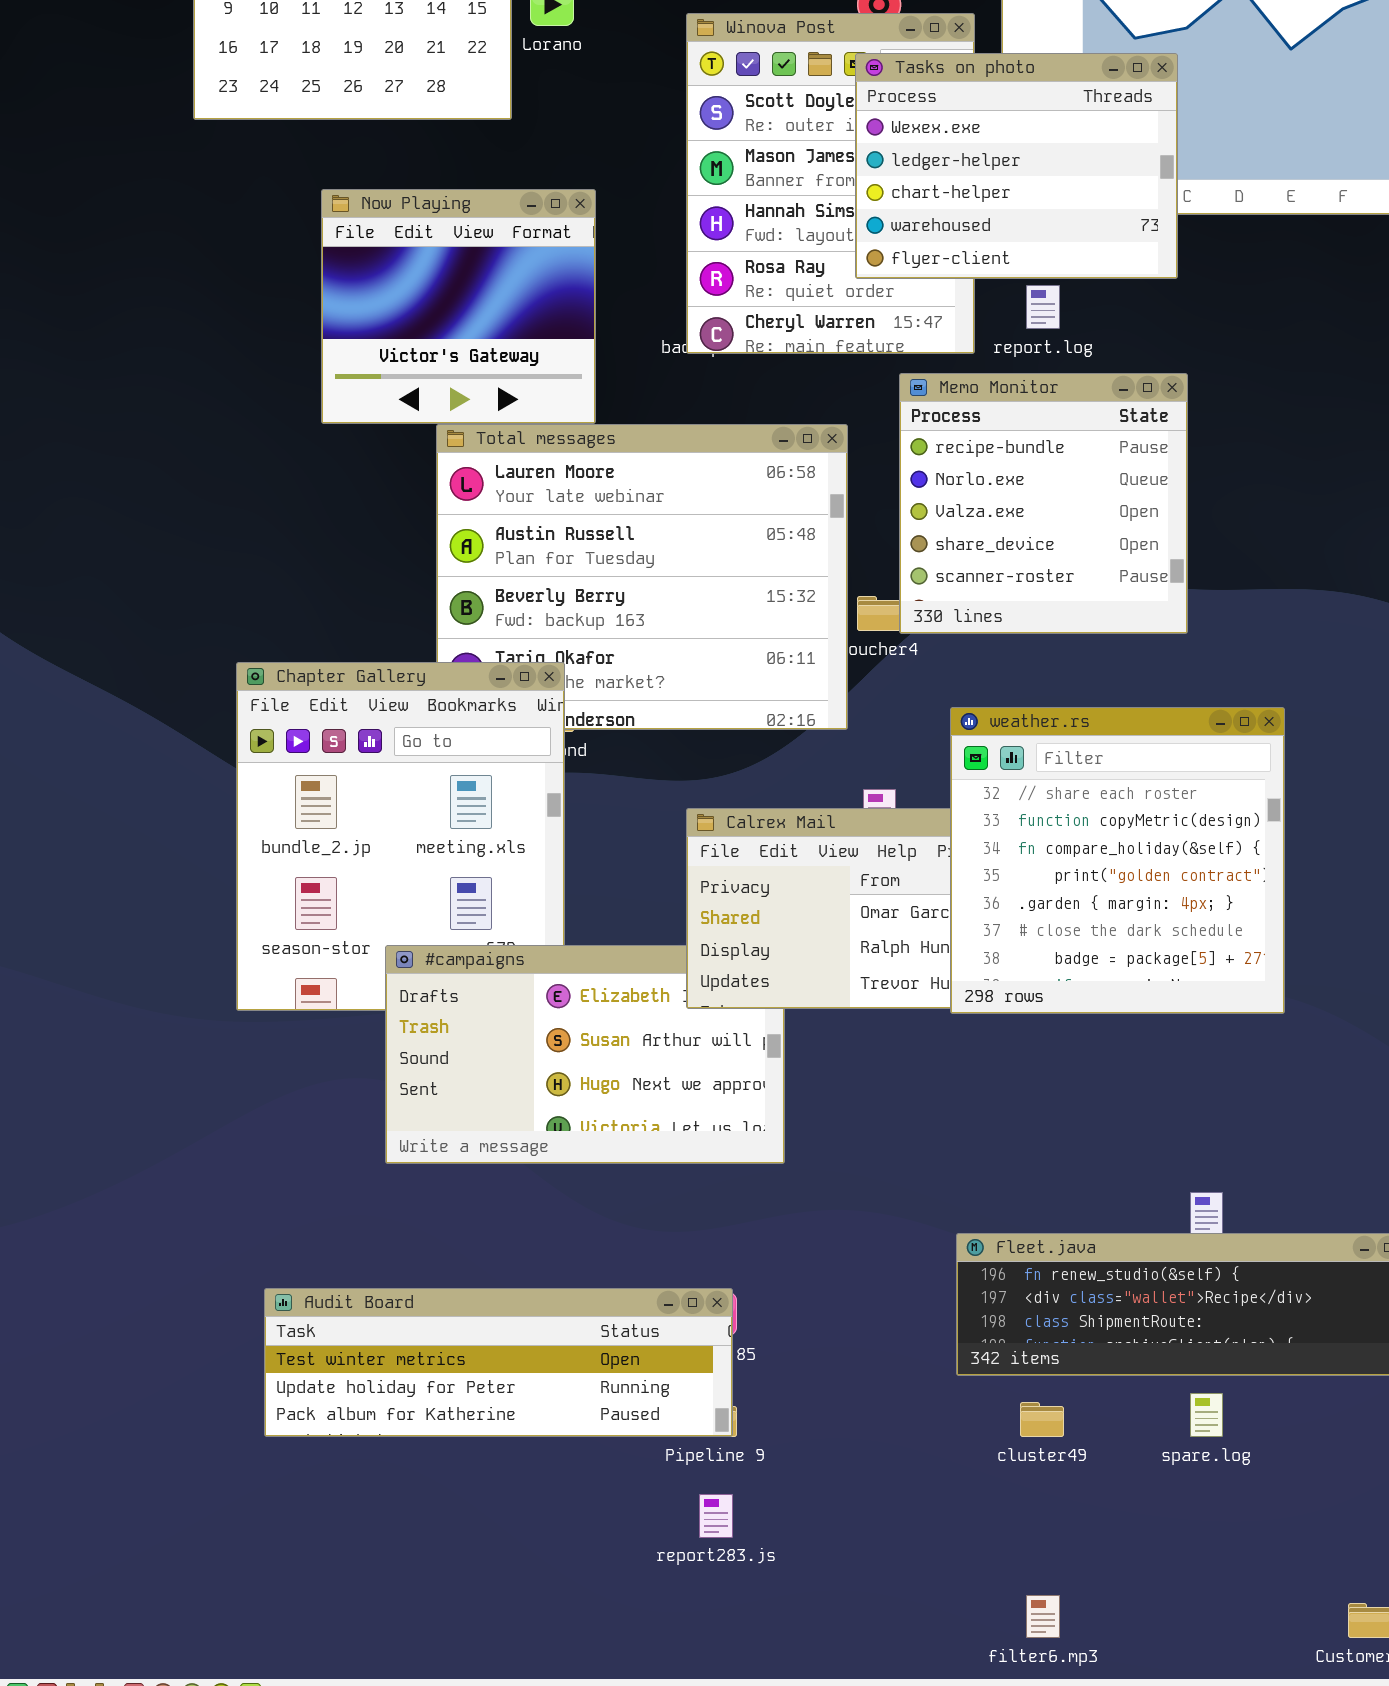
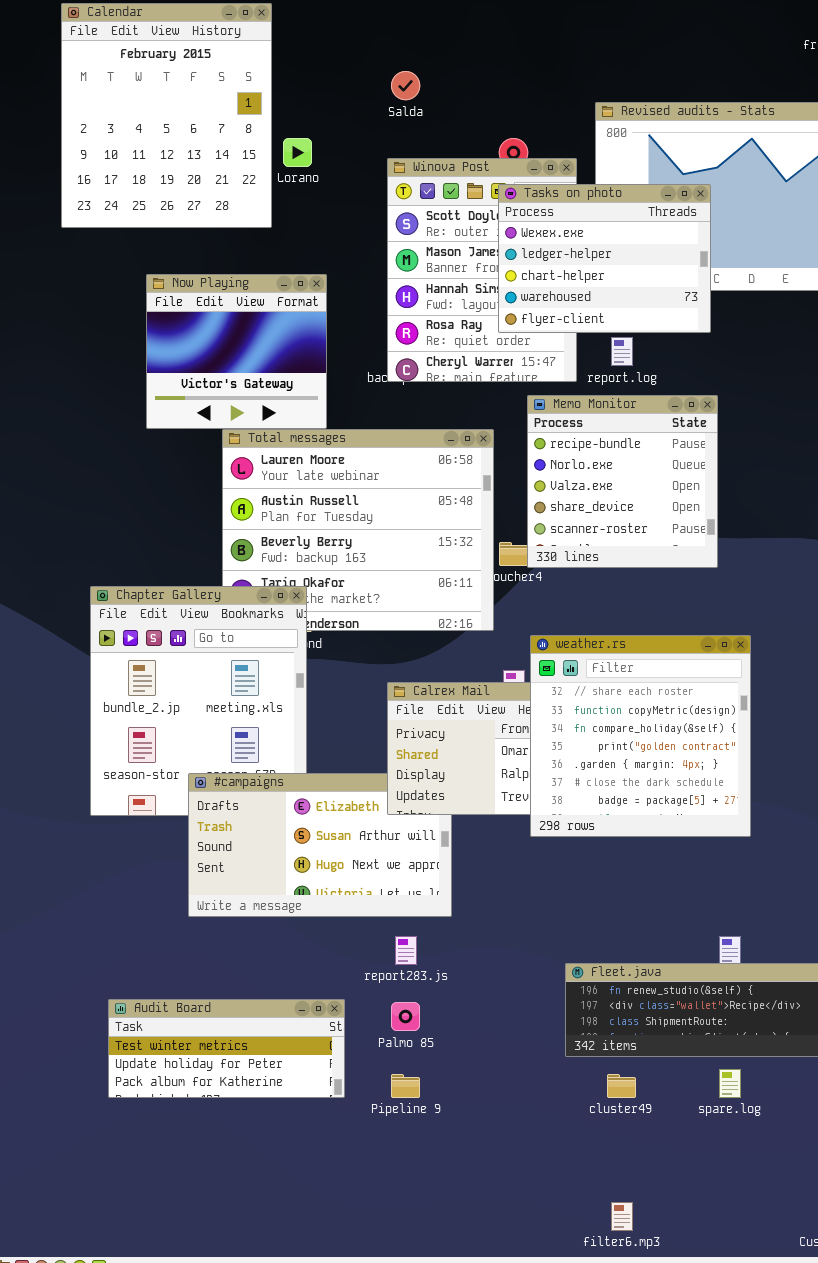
weather.rs: [950,707,1285,1014] -> [530,635,751,837], moved
Audit Board: [264,1288,733,1437] -> [108,999,345,1098], resized
report283.js: [699,1494,733,1538] -> [395,936,417,965], moved

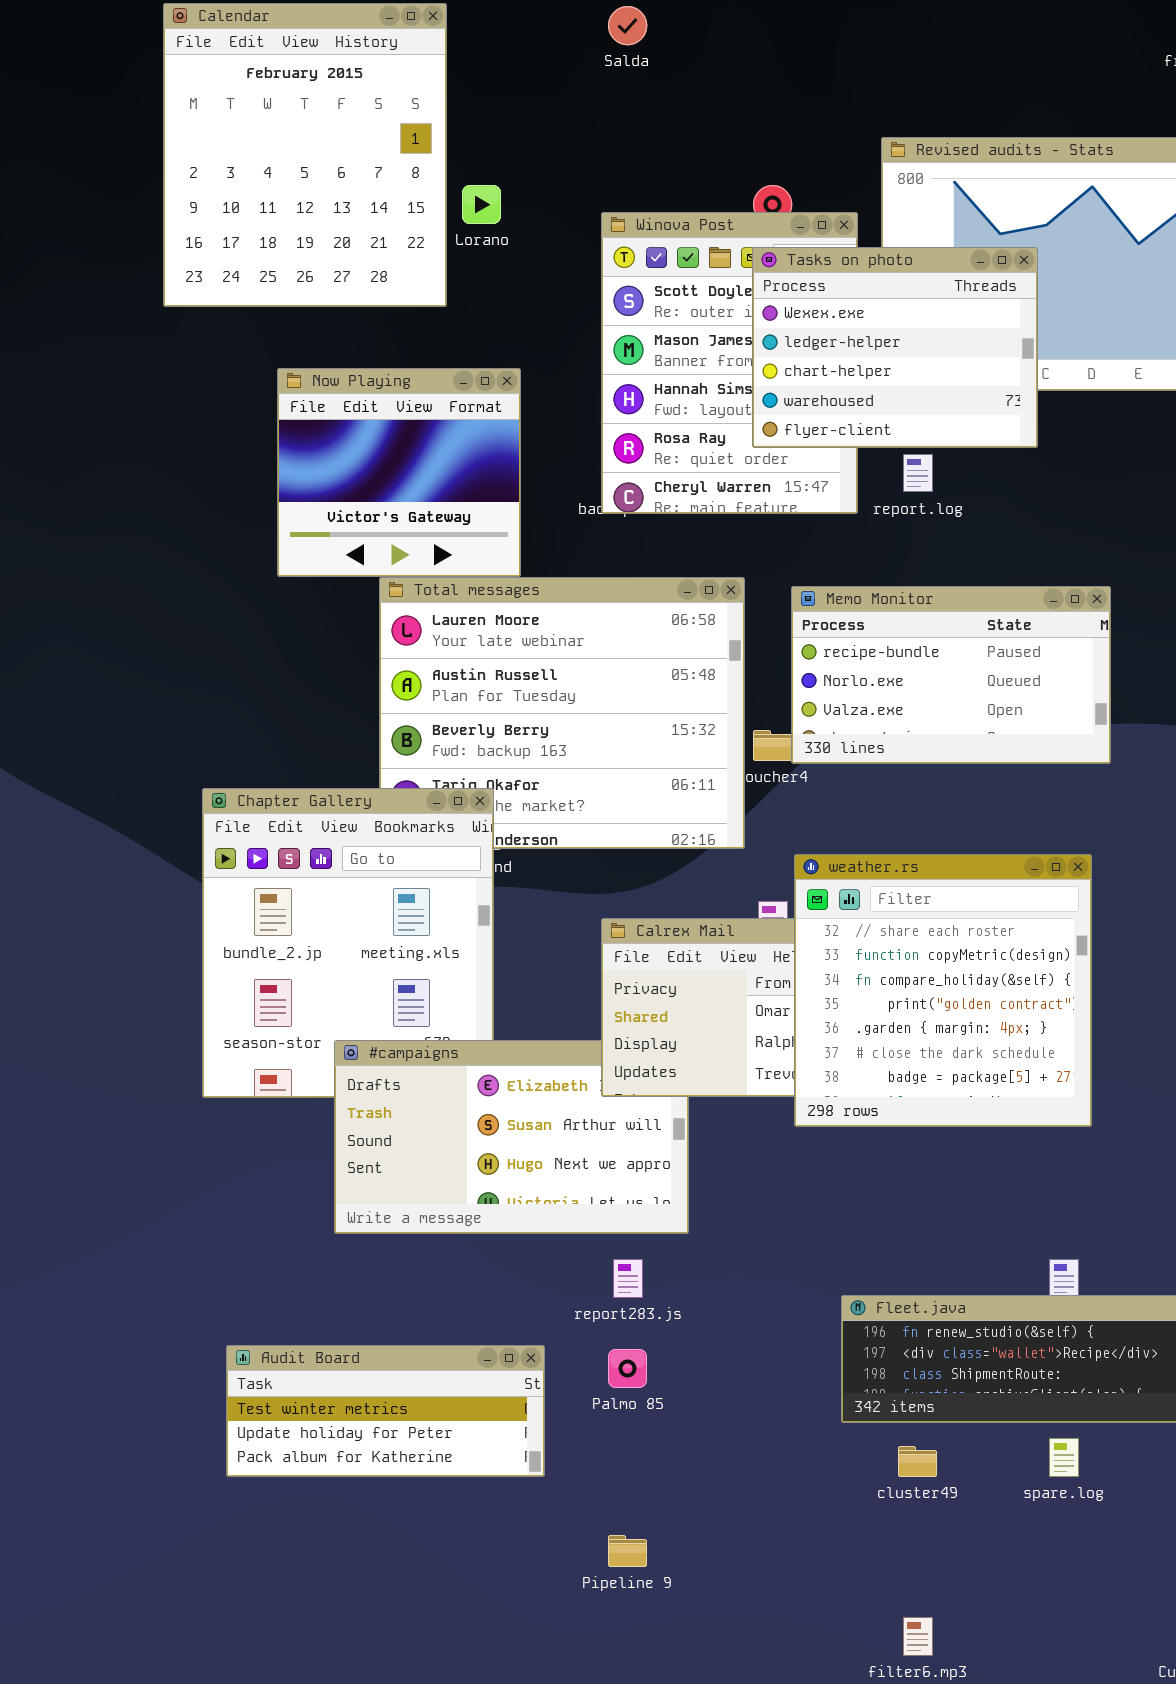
Salda: [391,71,420,100] -> [608,6,647,45], moved
Memo Monitor: [527,395,718,568] -> [791,586,1111,764], resized
Pipeline 9: [391,1074,420,1098] -> [608,1535,647,1567], moved

